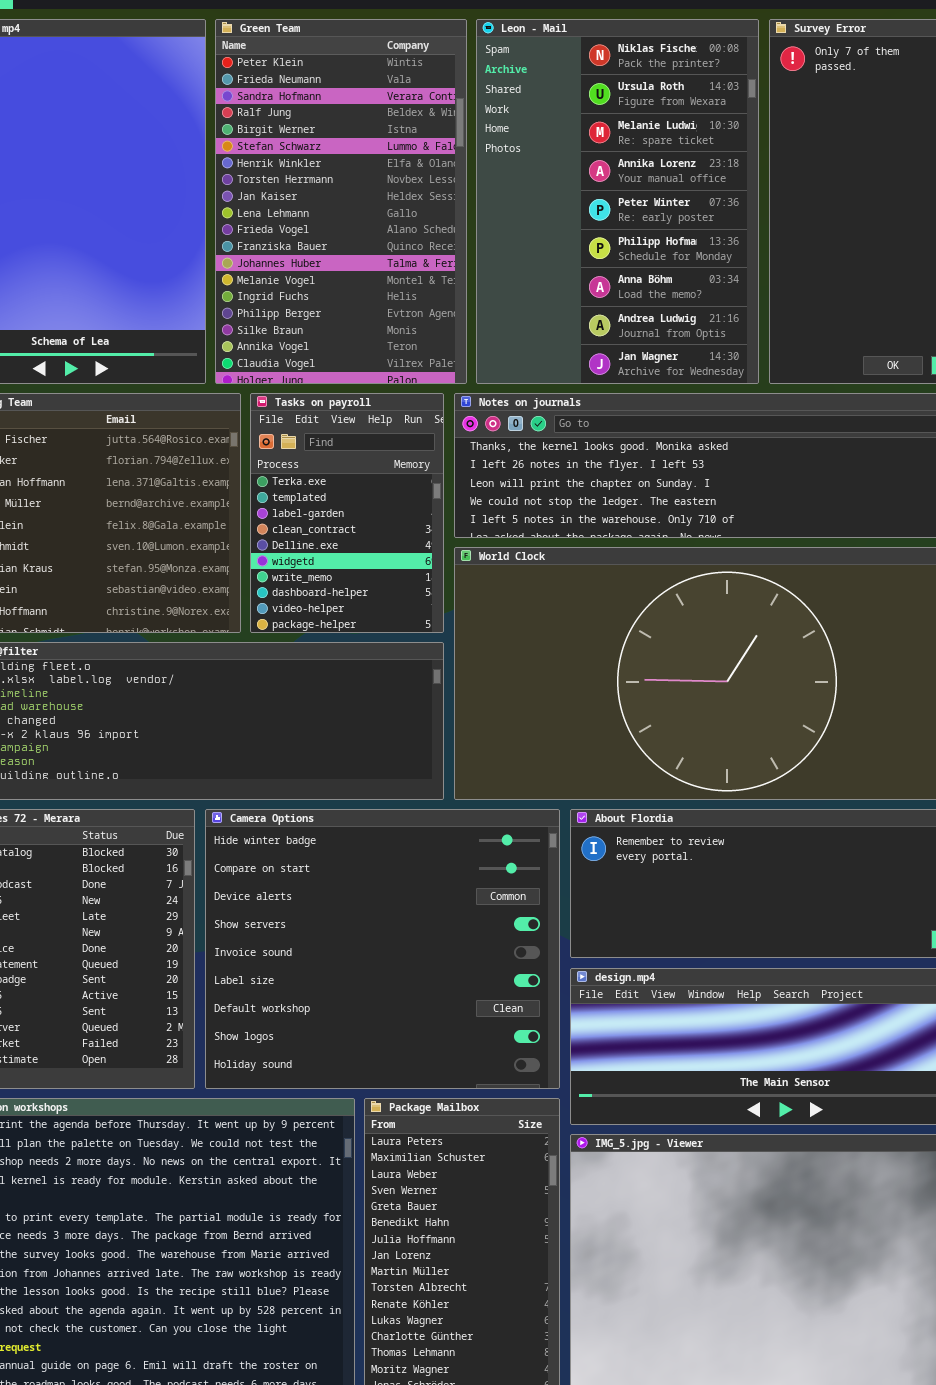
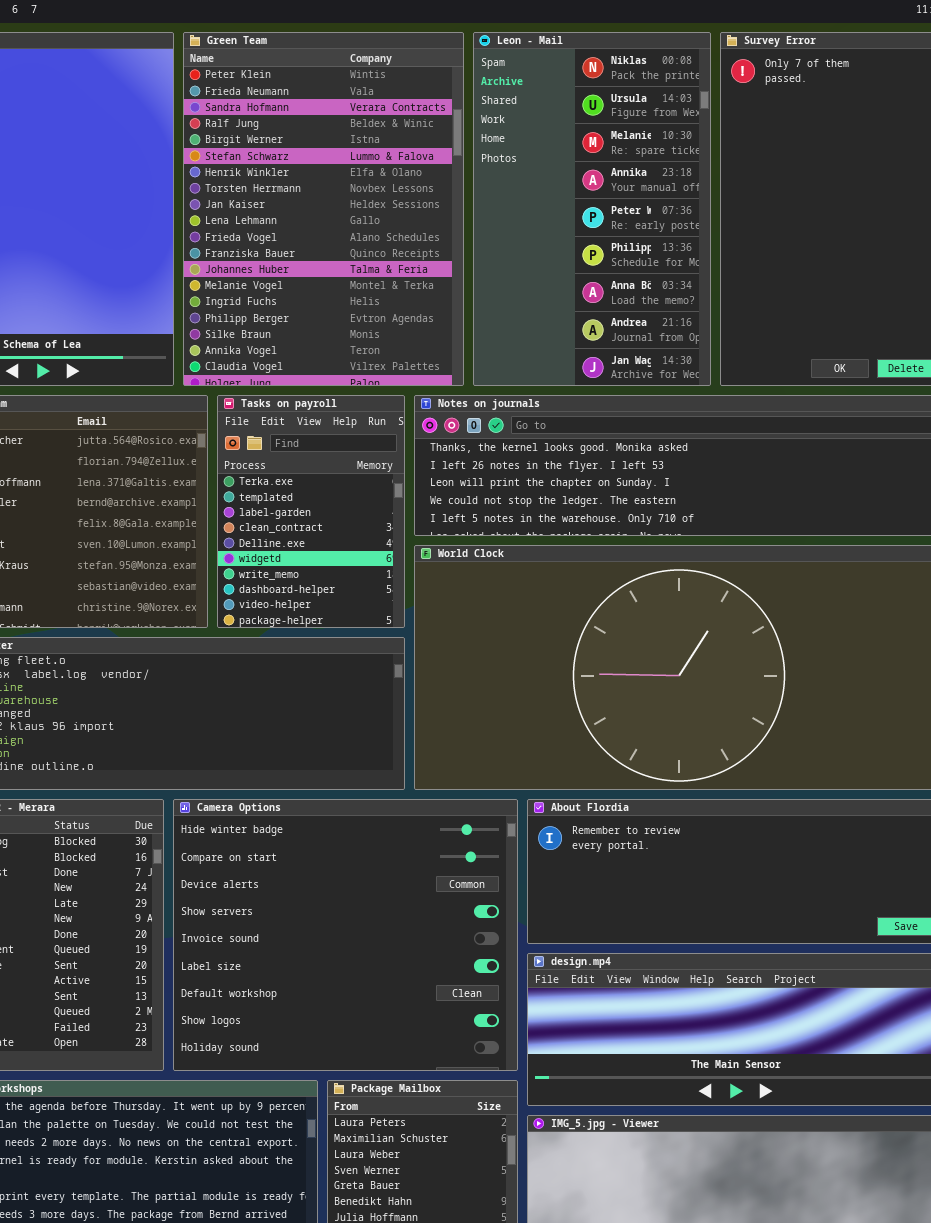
Green Team: [215,19,467,384] -> [183,32,464,386], resized
Leon - Mail: [476,19,759,384] -> [473,32,711,386], resized

